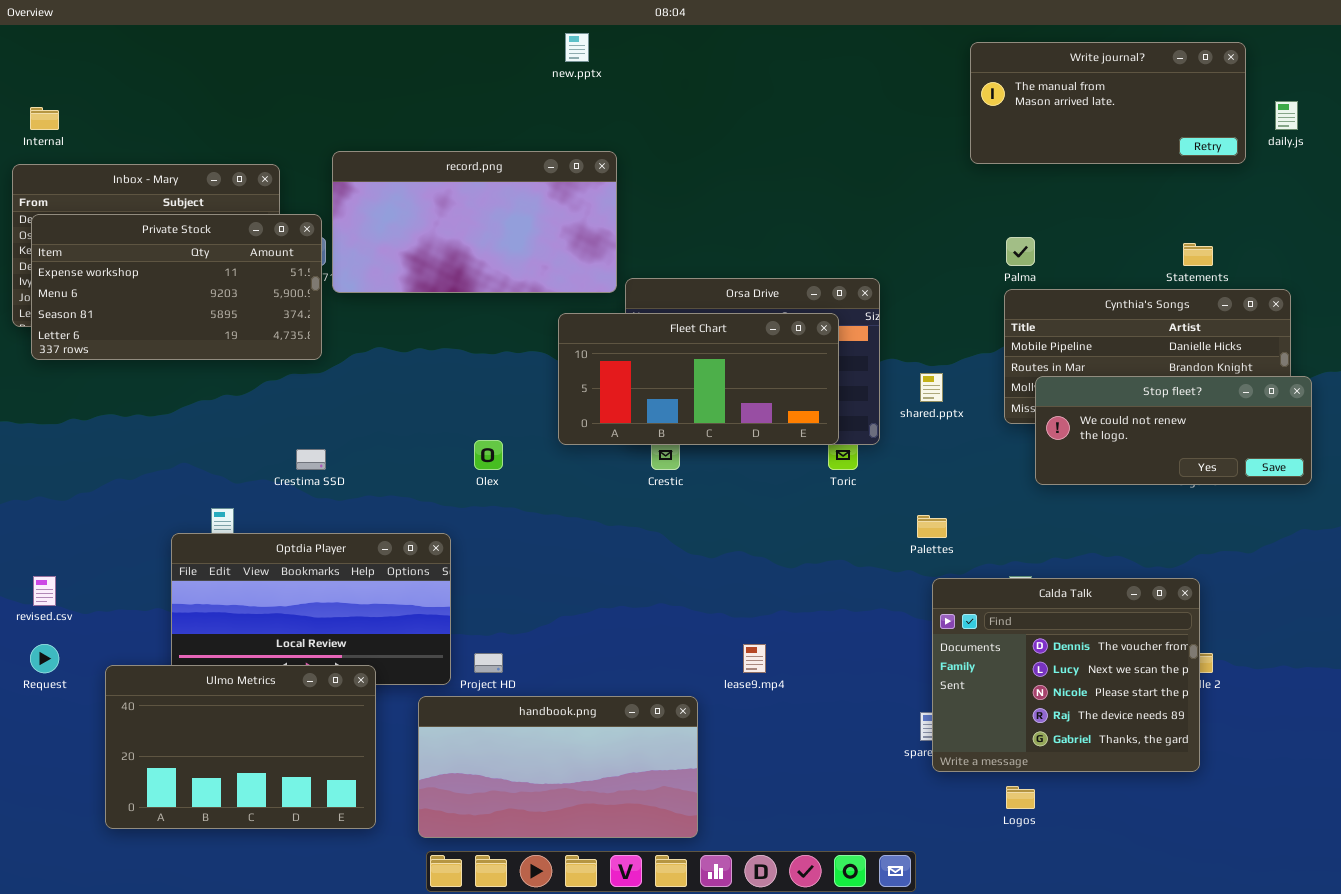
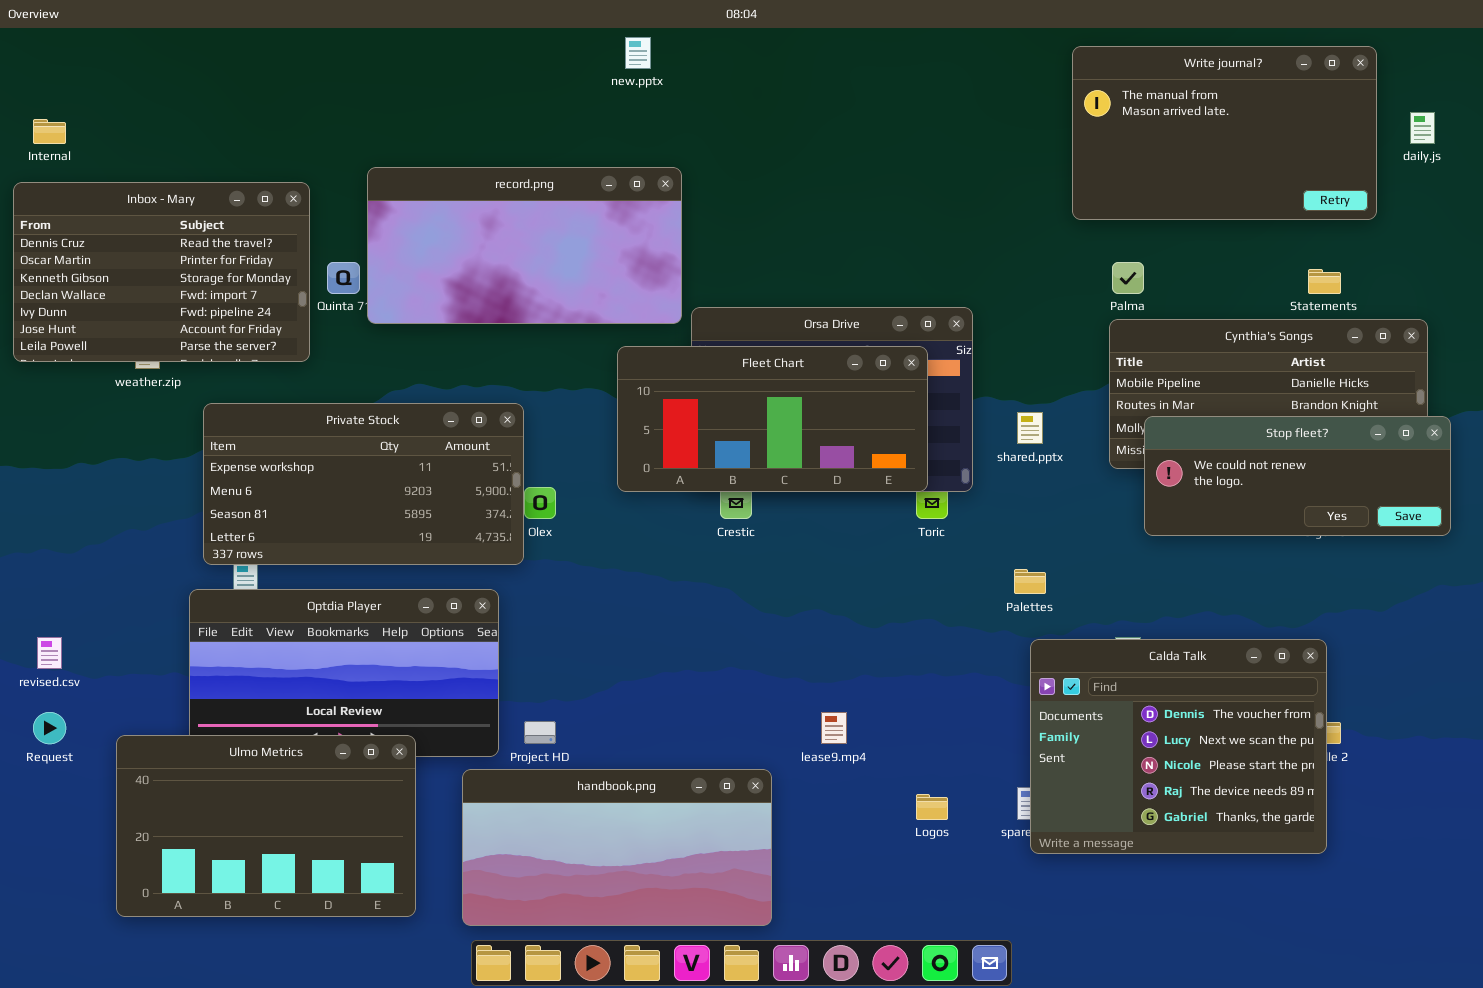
Write journal?: [970,42,1246,164] -> [1072,46,1377,220], resized
Private Stock: [31,214,322,360] -> [203,403,524,565], moved
Logos: [1006,786,1035,809] -> [916,794,948,820], moved

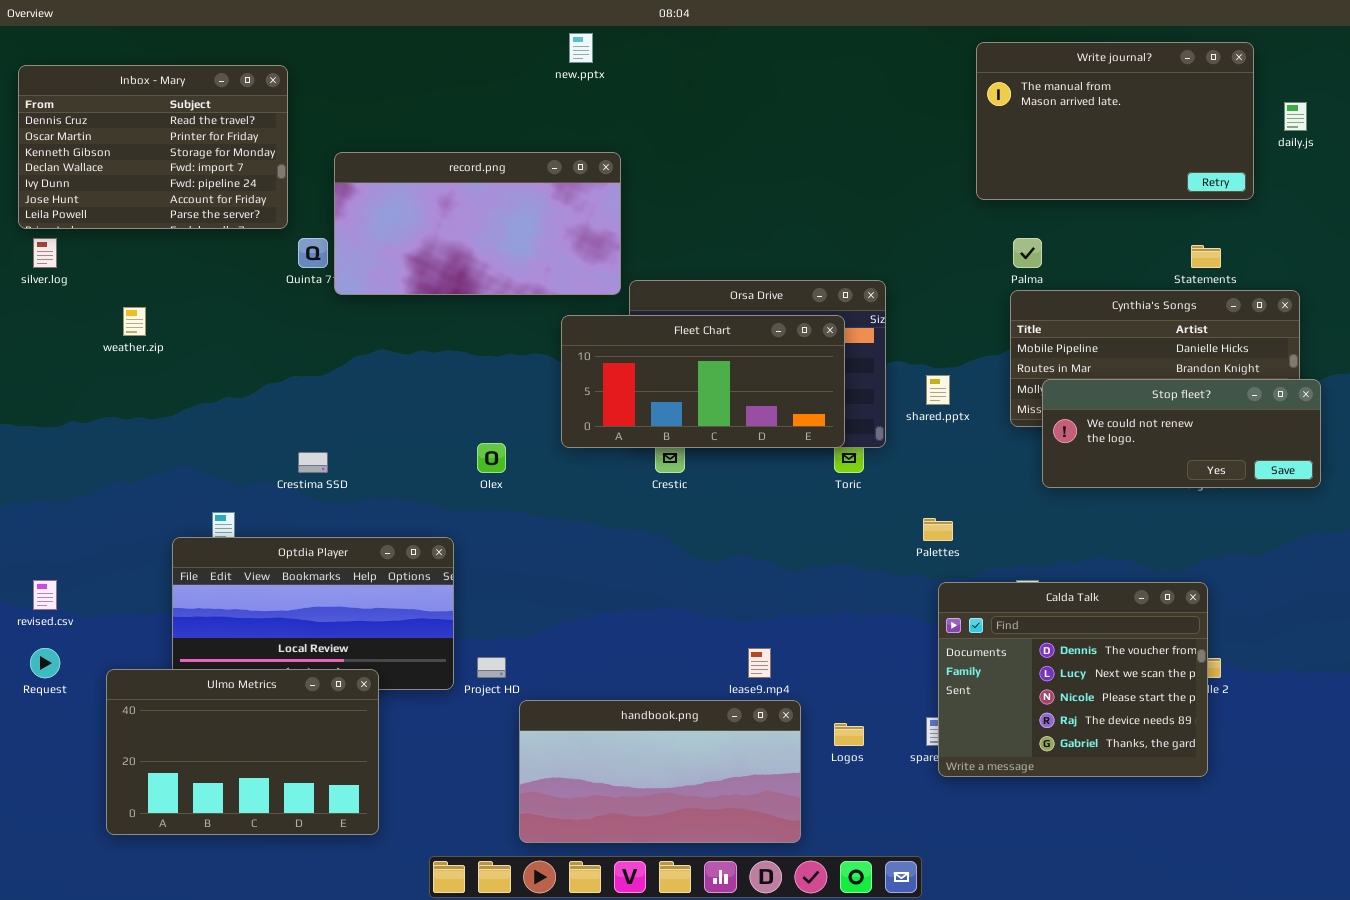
Inbox - Mary: [13,182,310,362] -> [18,65,288,229], moved
Private Stock: [203,403,524,565] -> none, closed
handbook.png: [462,769,772,926] -> [519,700,801,843], moved

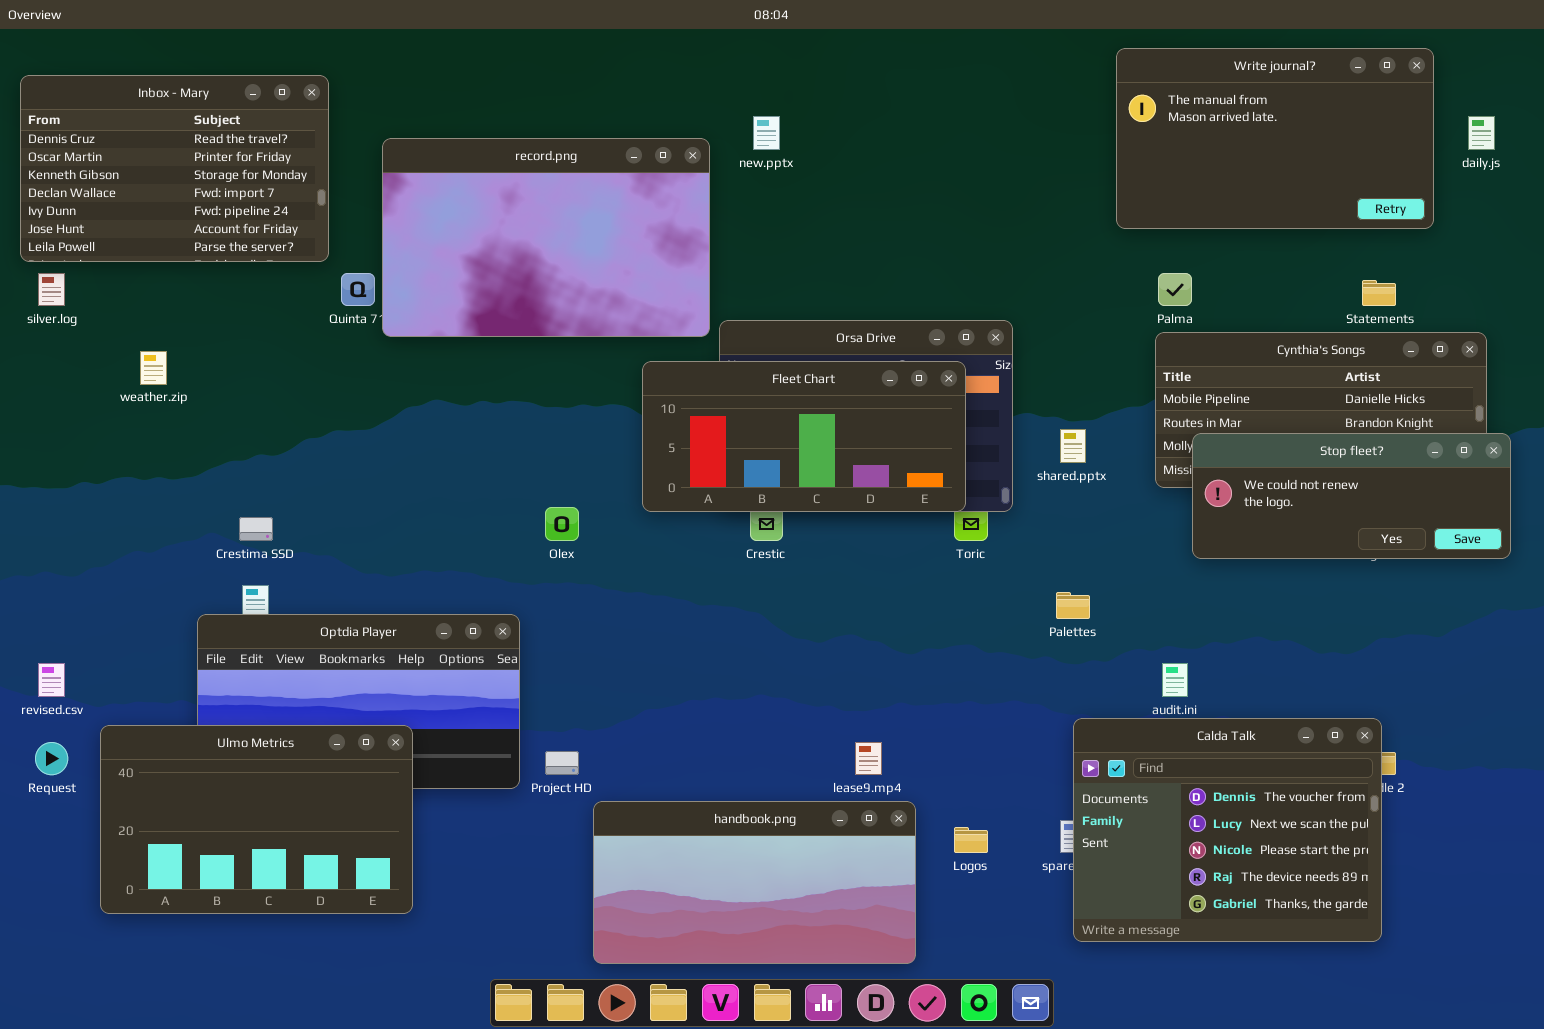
new.pptx: [569,33,593,63] -> [753,116,780,150], moved
record.png: [334,152,621,295] -> [382,138,710,337], resized
Crestima SSD: [298,452,328,473] -> [239,517,273,541], moved
Calda Talk: [938,582,1208,777] -> [1073,718,1382,942], moved
Ulmo Metrics: [106,669,379,835] -> [100,725,413,914], moved

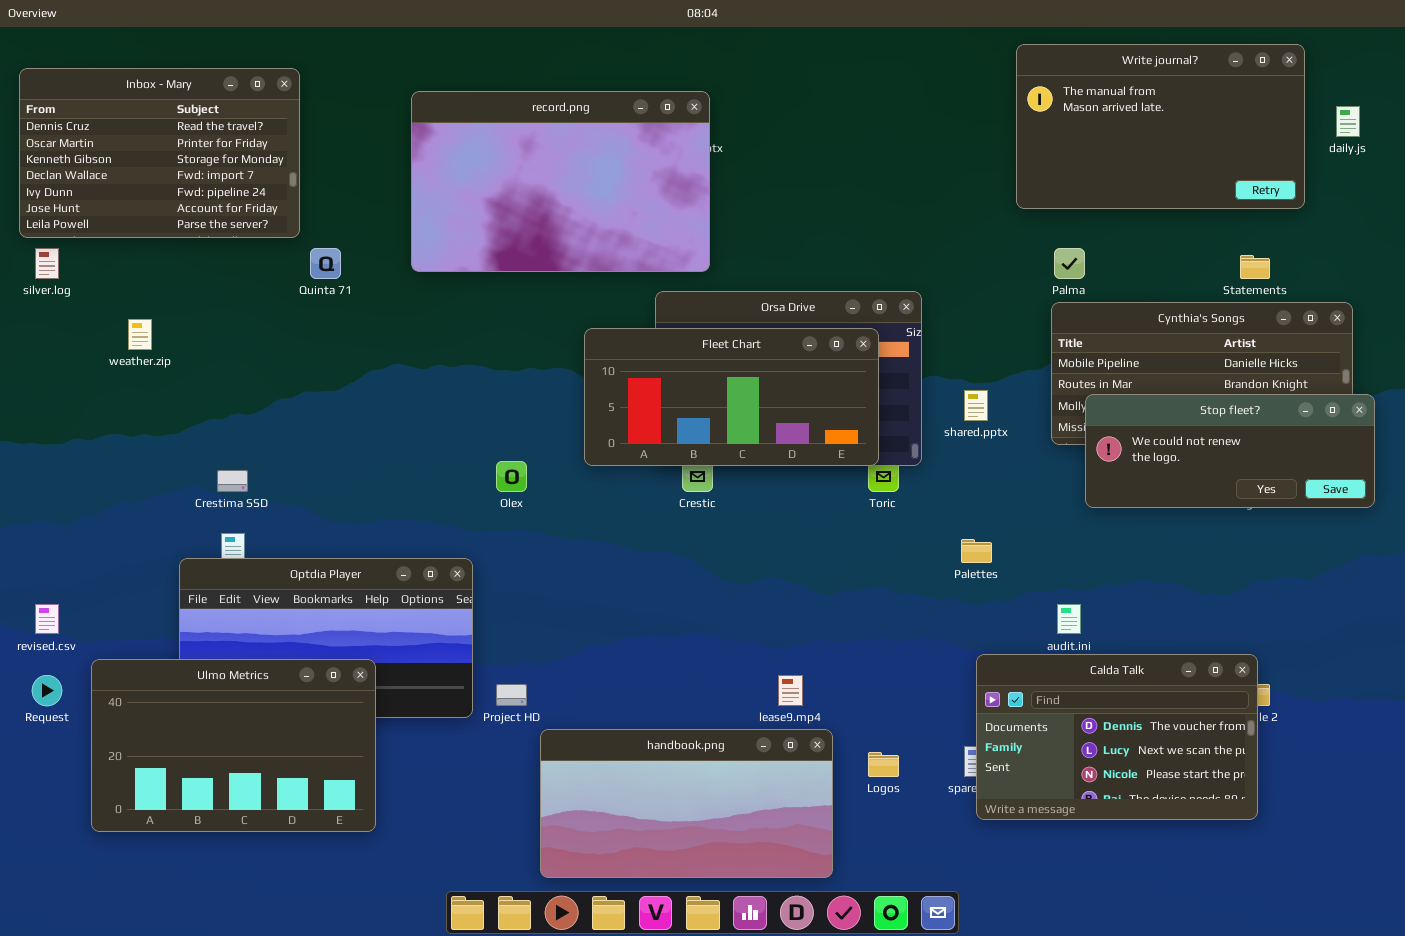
record.png: [382,138,710,337] -> [411,91,710,272], moved
Calda Talk: [1073,718,1382,942] -> [976,654,1258,820], resized

